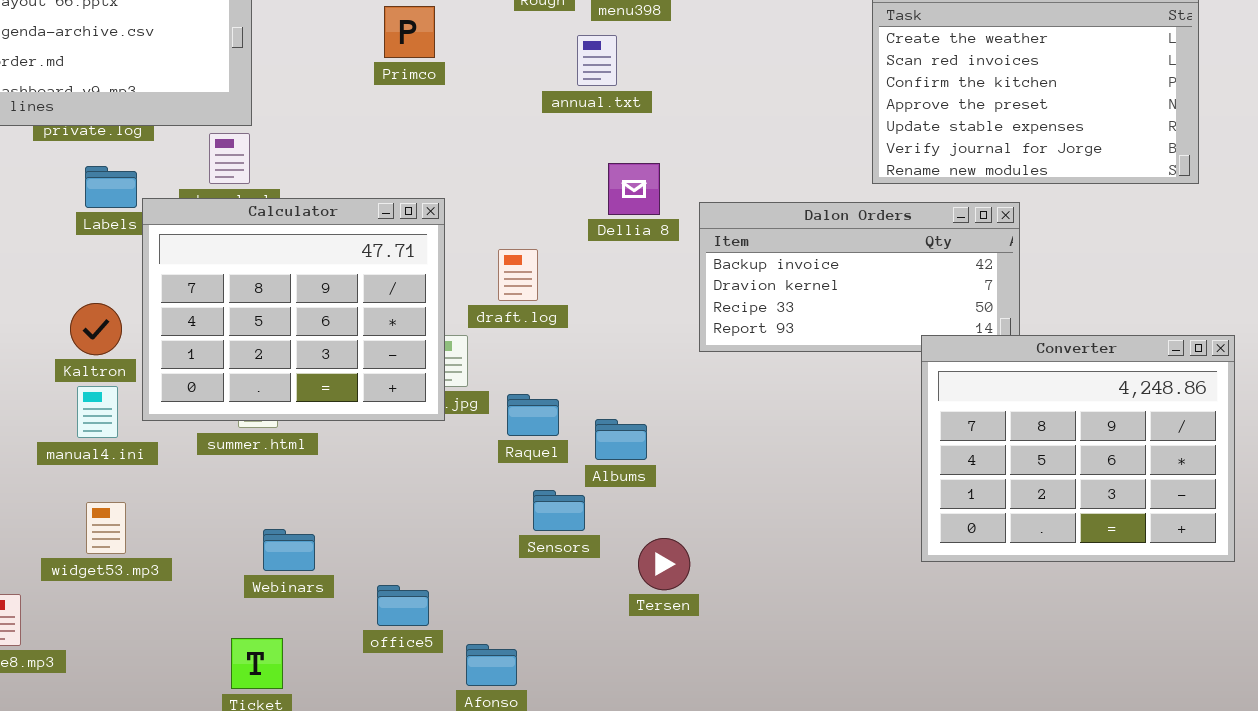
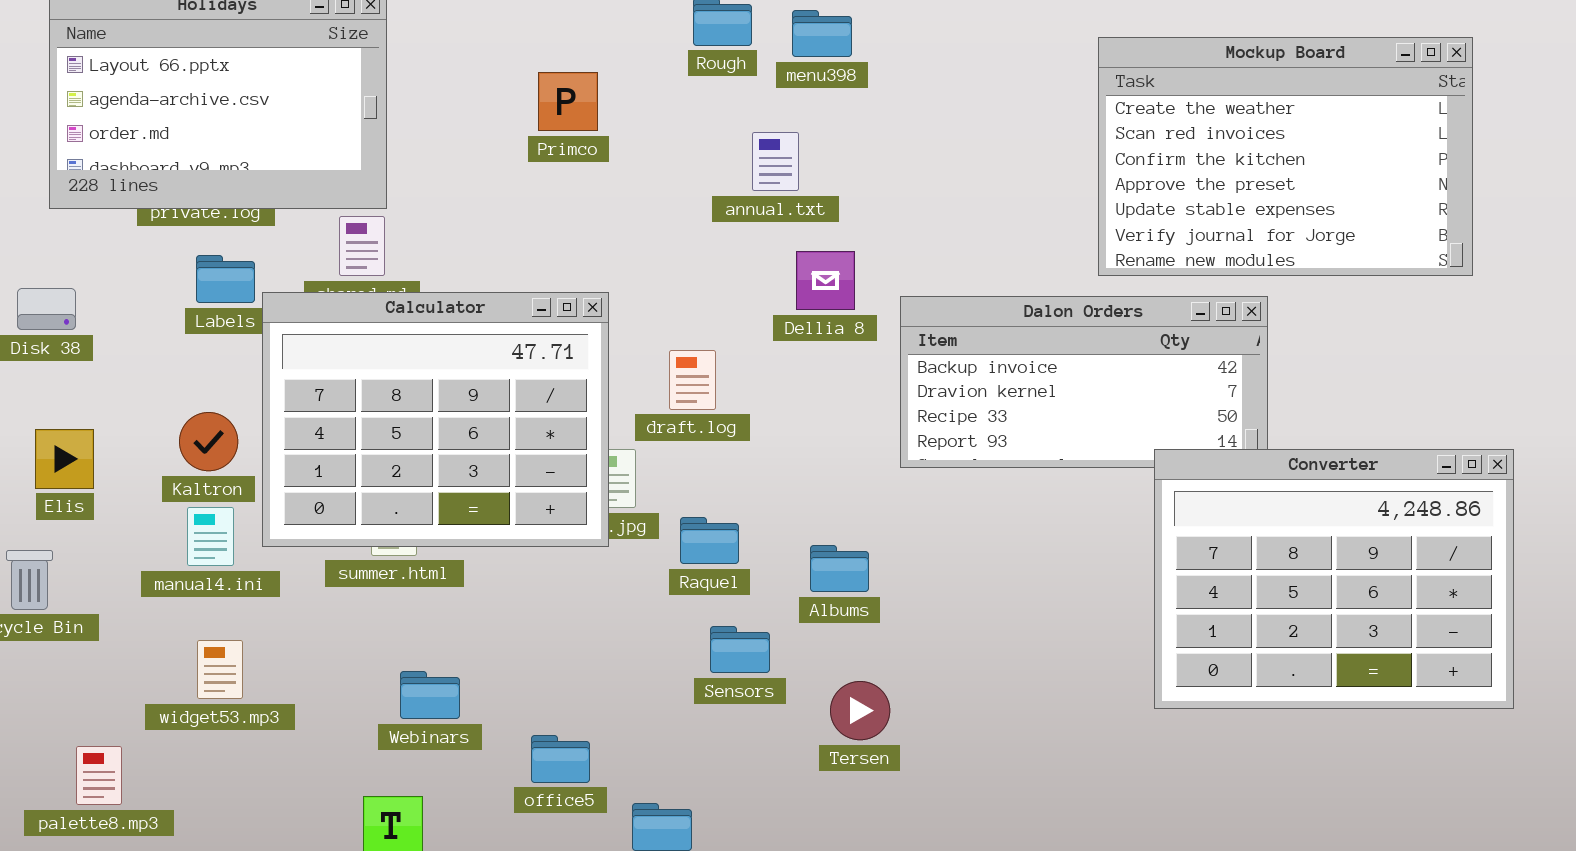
annual.txt: [577,35,617,86] -> [752,132,799,191], moved
Albums: [595,419,647,460] -> [810,545,869,592], moved

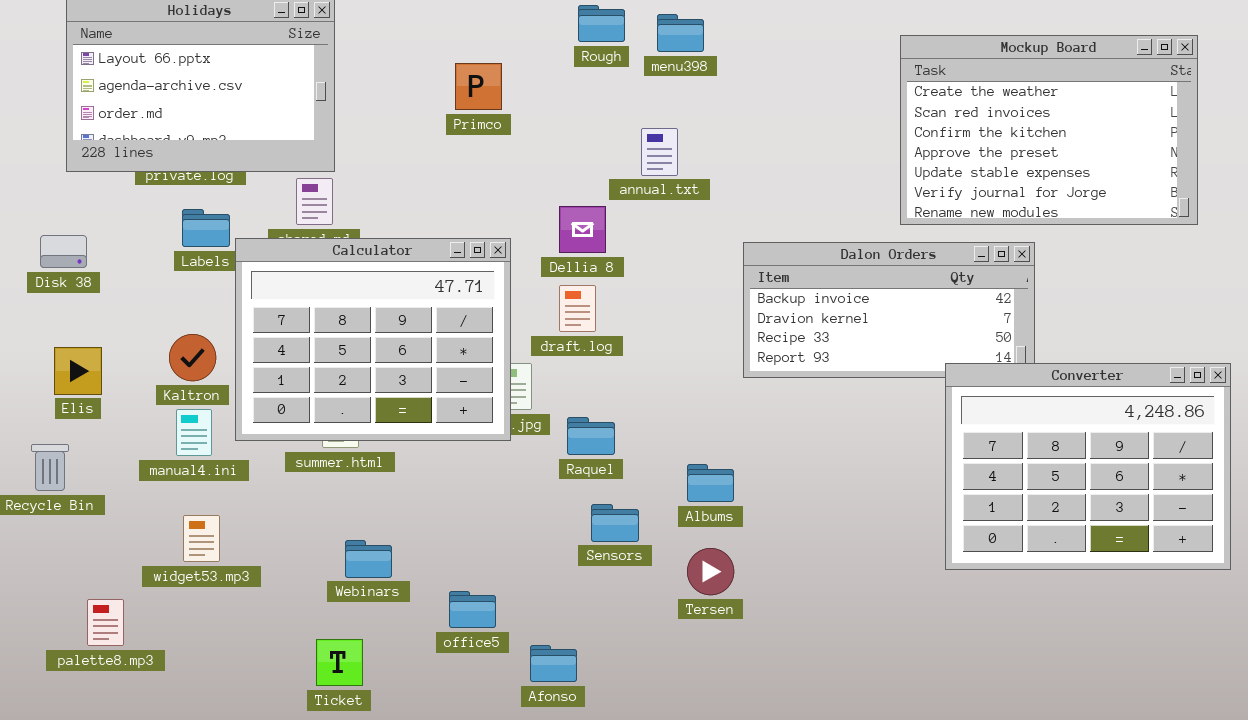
annual.txt: [752,132,799,191] -> [641,128,678,176], moved
Dellia 8: [796,251,855,310] -> [559,206,606,253], moved
Albums: [810,545,869,592] -> [687,464,734,502], moved

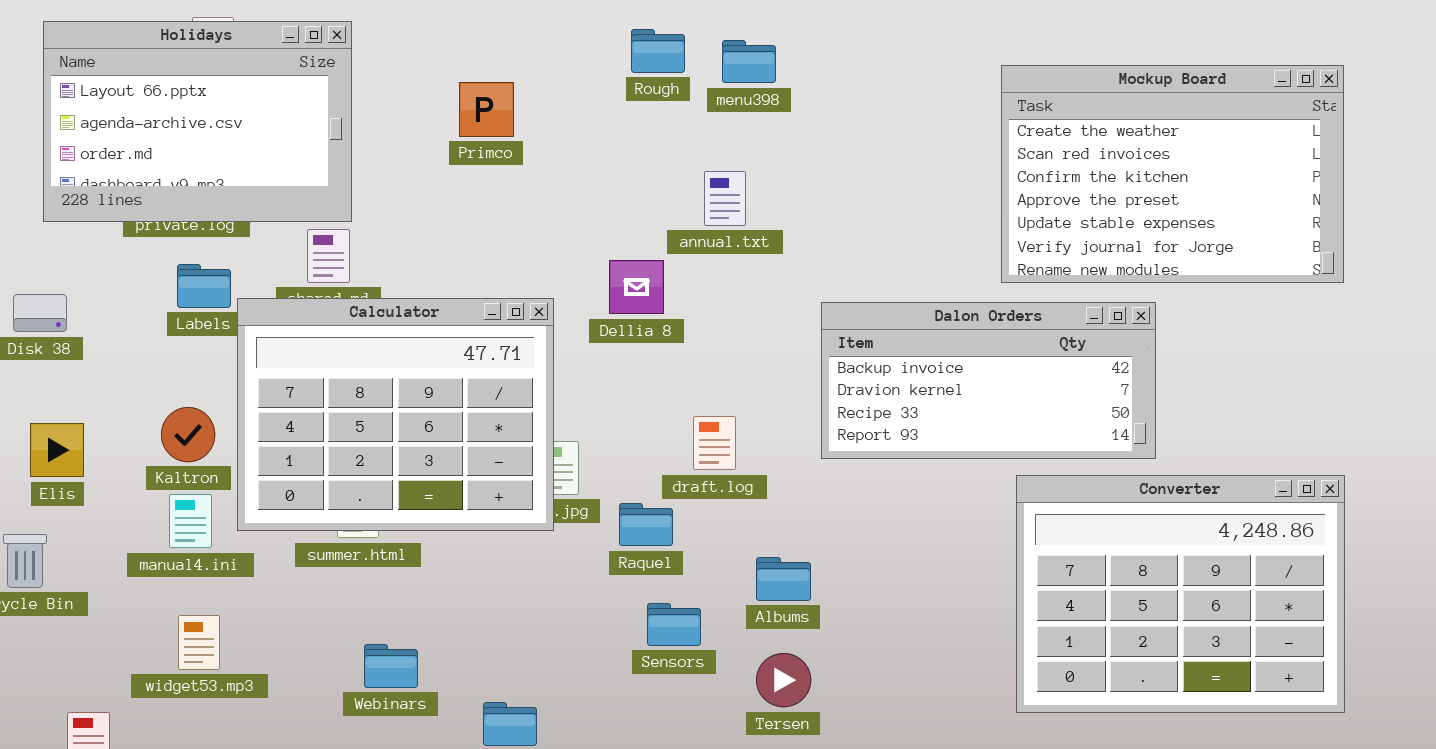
Primco: [455,63,502,110] -> [459,82,514,137], moved
draft.log: [559,285,596,332] -> [693,416,736,470], moved
Converter: [945,363,1231,570] -> [1016,475,1345,713], moved

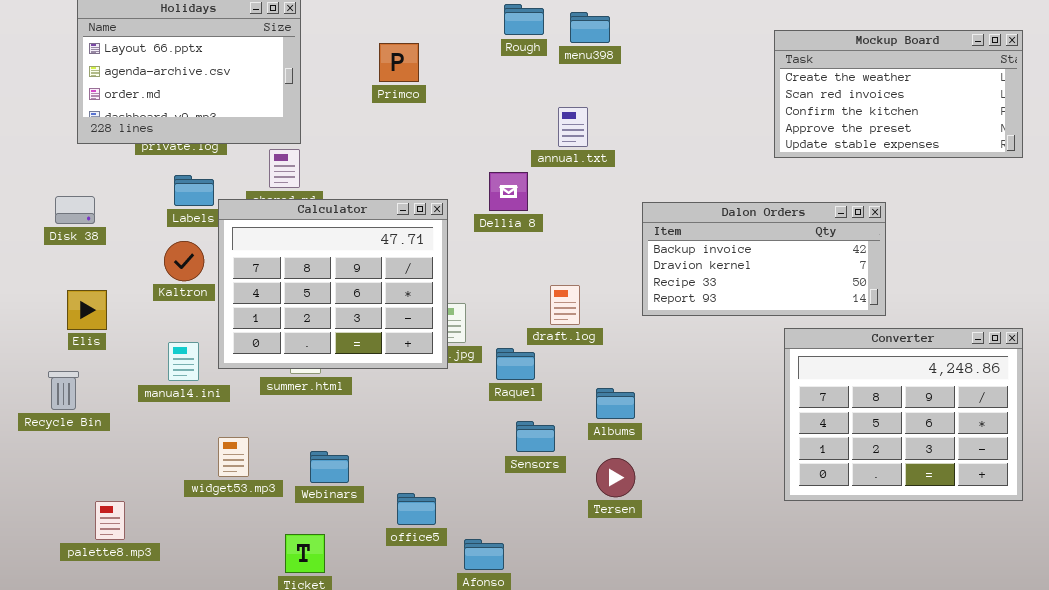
Mockup Board: [1001,65,1344,283] -> [774,30,1023,158], resized
Kaltron: [161,407,215,462] -> [164,241,204,281], moved
widget53.mp3: [178,615,220,670] -> [218,437,249,477], moved

